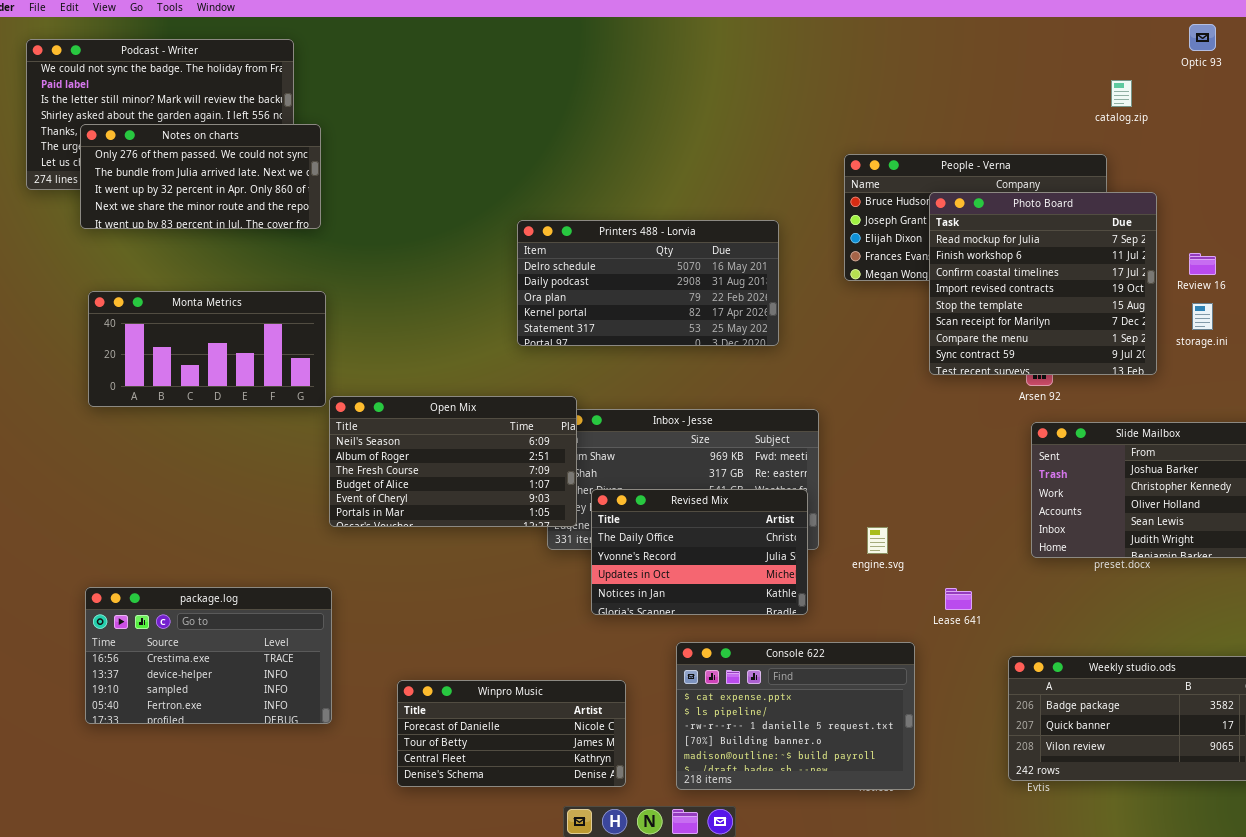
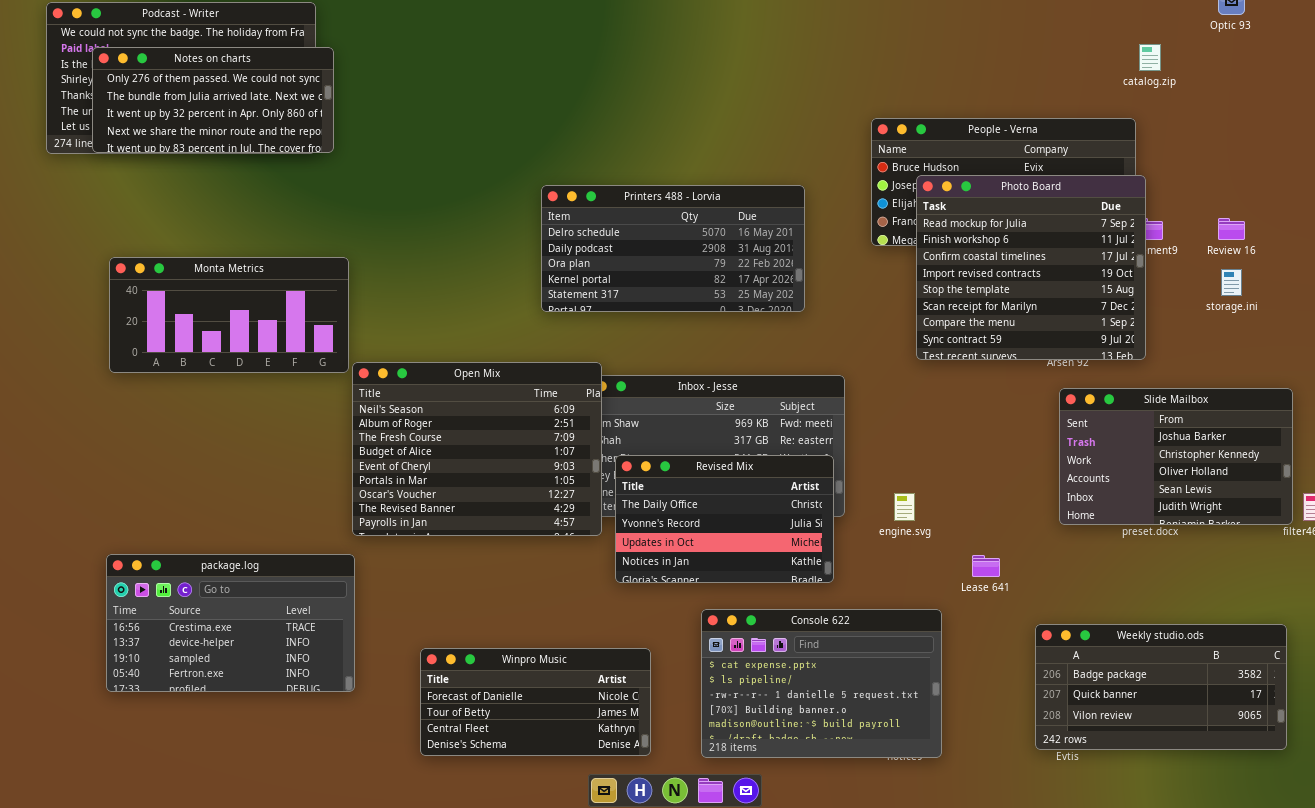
Notes on charts: [80,124,321,229] -> [92,47,334,153], moved
Photo Board: [929,192,1157,375] -> [916,175,1146,360], moved
Open Mix: [329,396,577,527] -> [352,362,602,536], resized

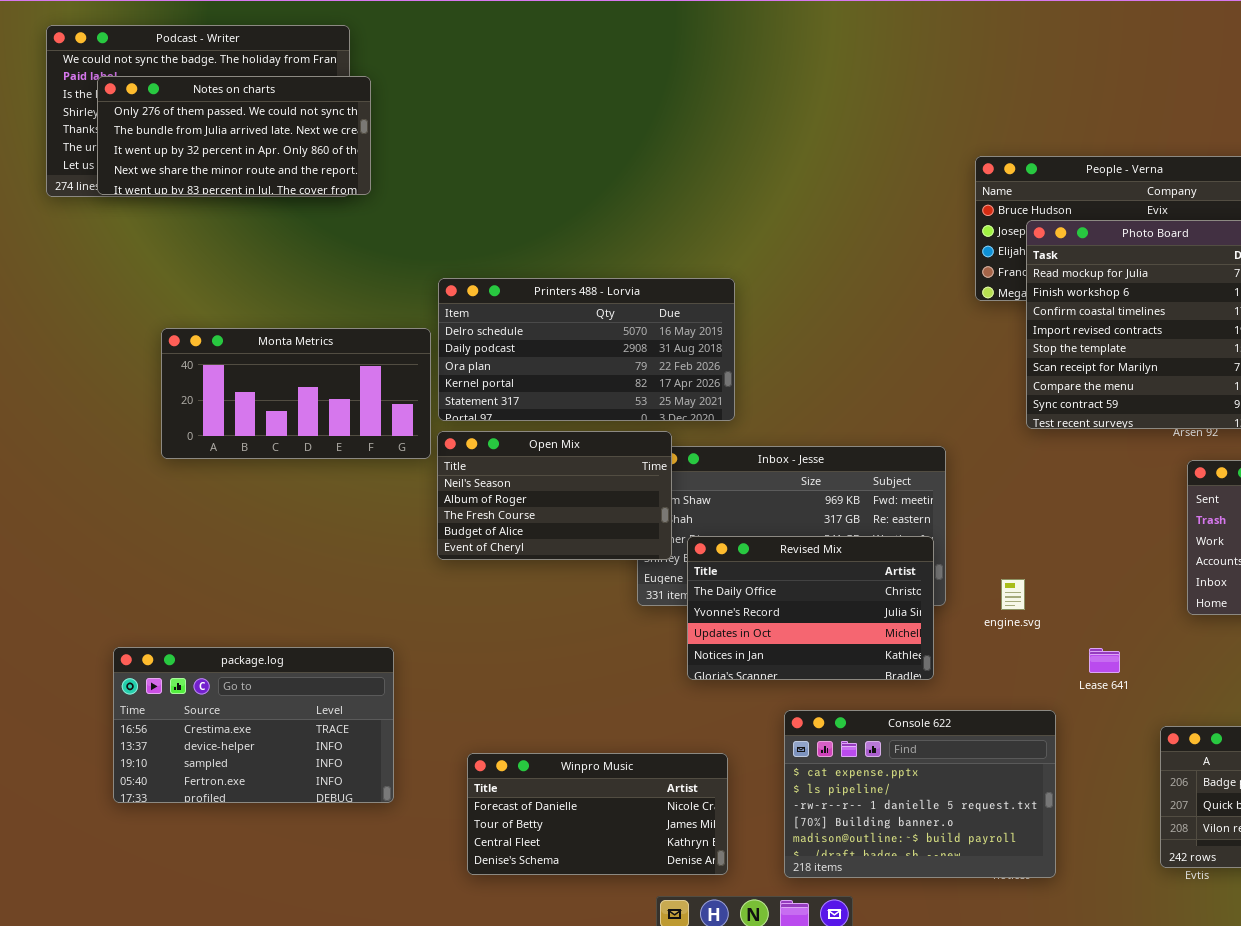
Printers 488 - Lorvia: [541,185,805,312] -> [438,278,735,421], moved
Monta Metrics: [109,257,349,373] -> [161,328,431,459], moved
Open Mix: [352,362,602,536] -> [437,431,672,560], resized

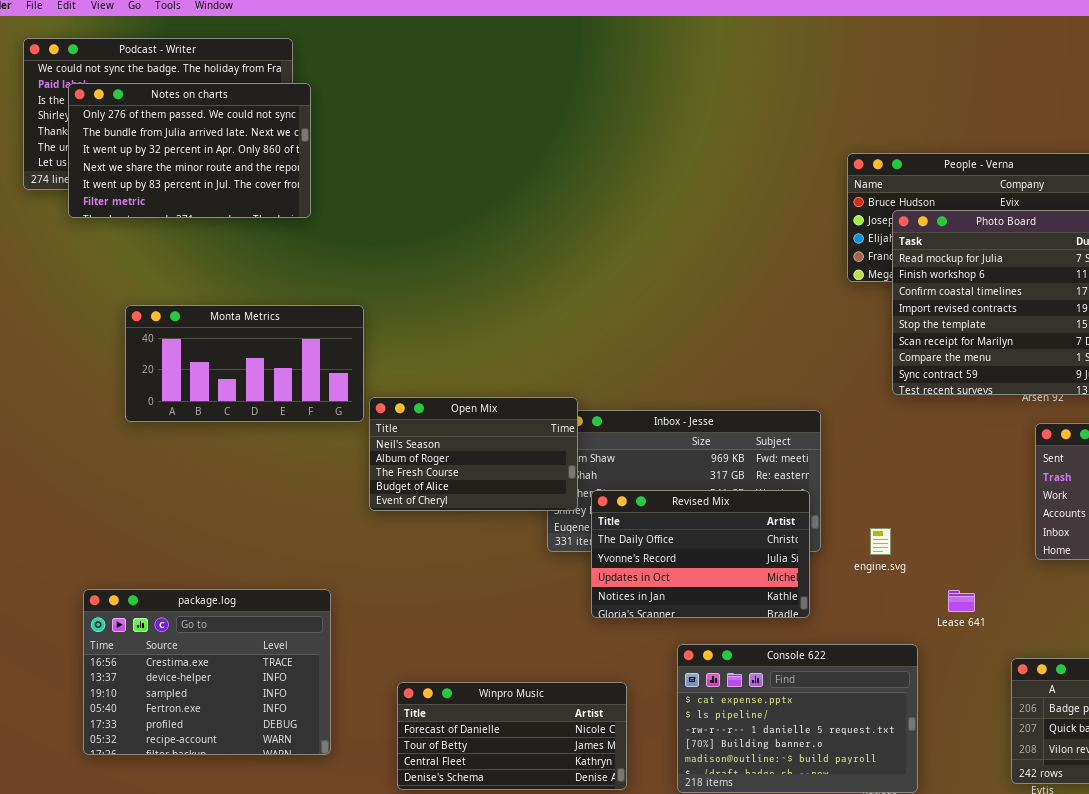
Notes on charts: [97,76,371,195] -> [68,83,311,218], resized
Printers 488 - Lorvia: [438,278,735,421] -> none, closed
package.log: [113,647,394,803] -> [83,589,331,755], resized

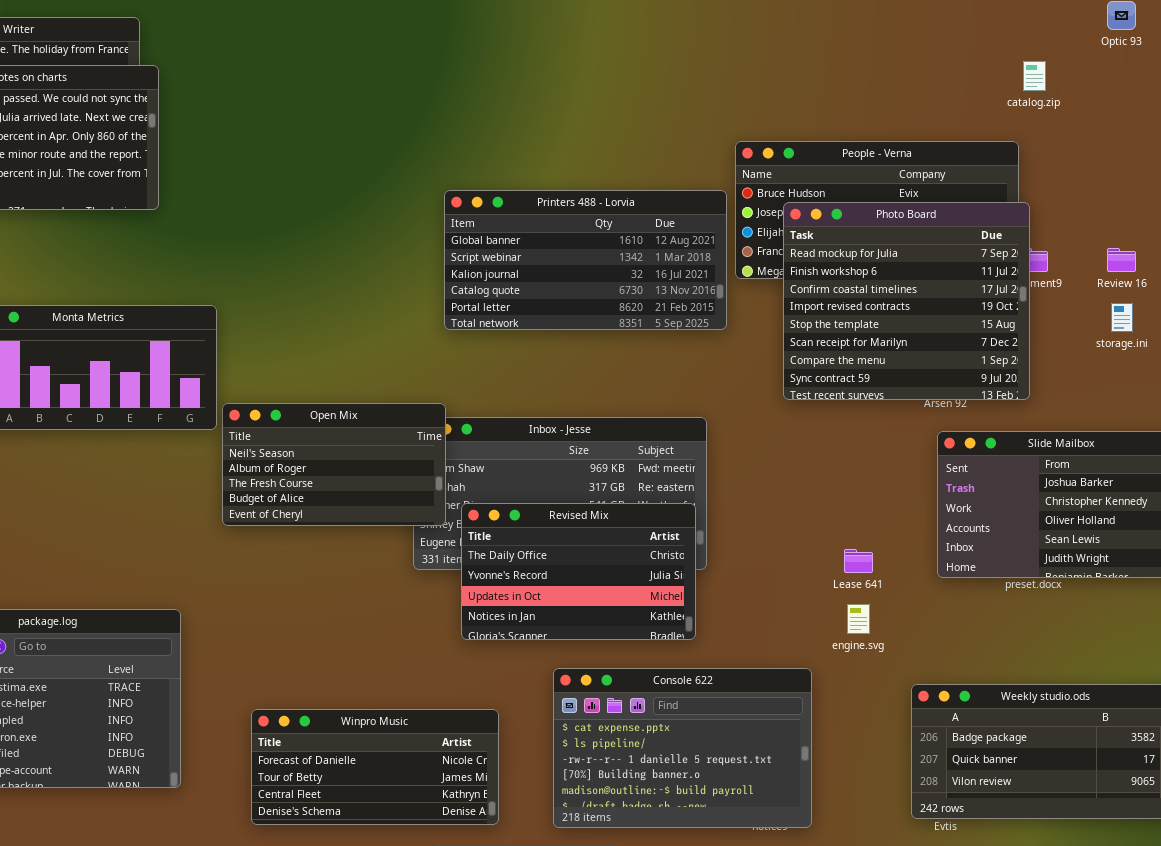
Printers 488 - Lorvia: none -> [444,190,727,330], opened
engine.svg: [870,528,891,555] -> [847,604,870,634], moved
Lease 641: [948,590,975,612] -> [844,549,873,573], moved

